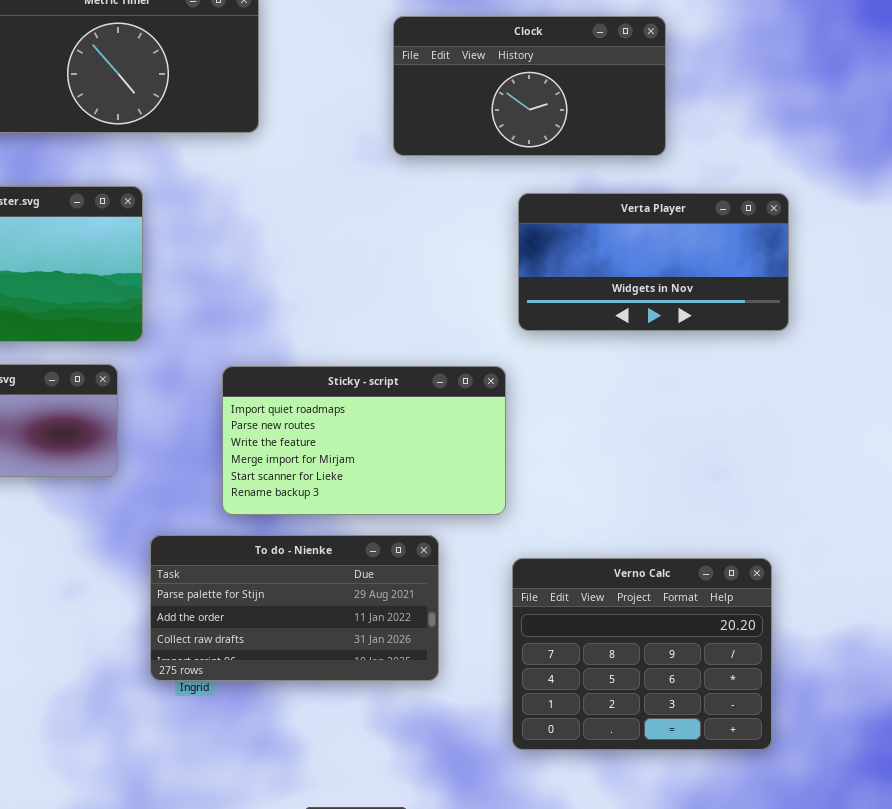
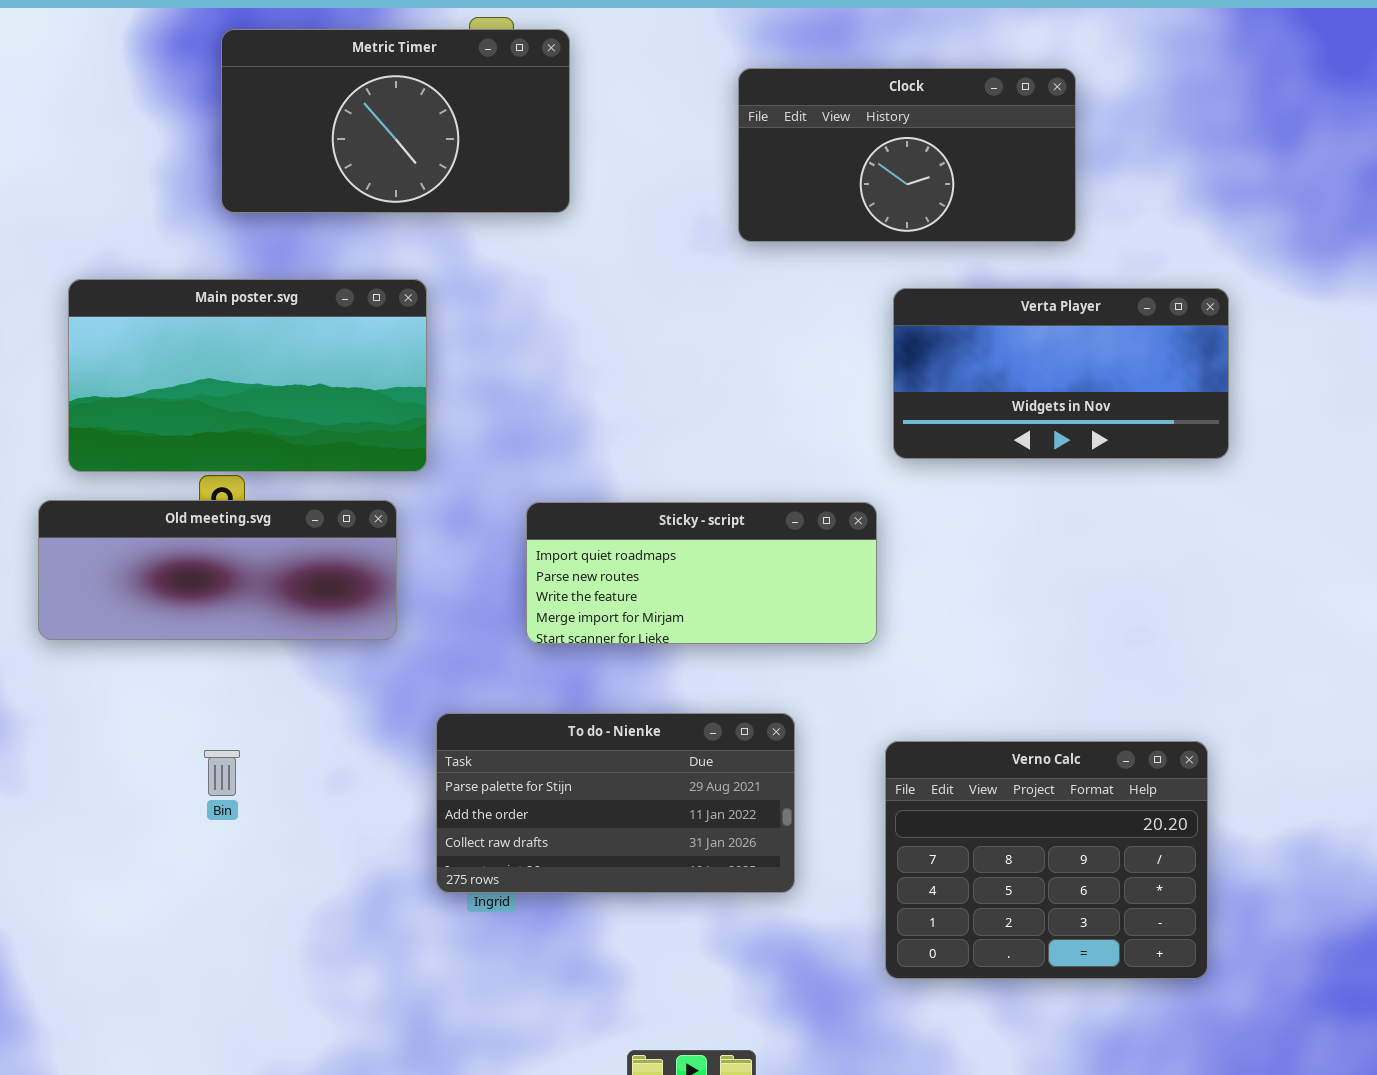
Sticky - script: [222,366,506,515] -> [526,502,877,644], resized

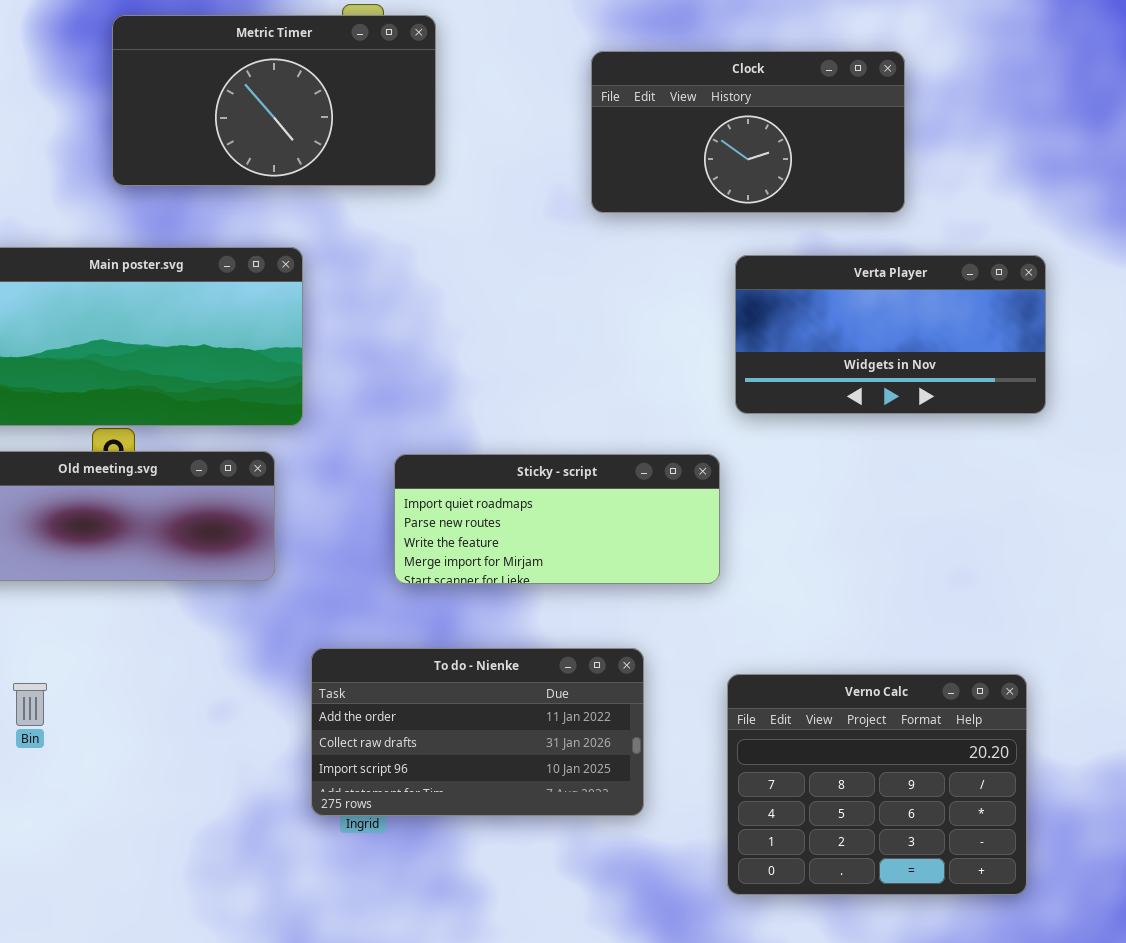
To do - Nienke: [436,713,795,893] -> [311,648,644,816], scrolled down 1 row
Bin: [204,750,240,796] -> [13,683,47,726], moved

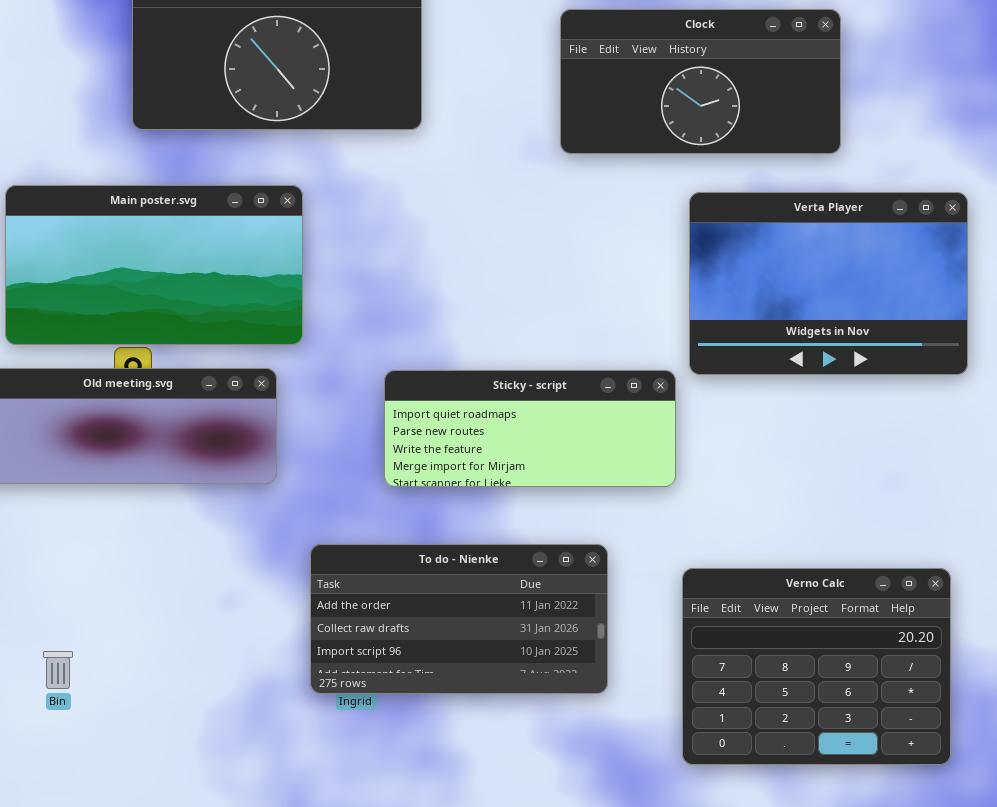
Verta Player: [735,255,1046,414] -> [689,192,968,375], resized
Bin: [13,683,47,726] -> [43,651,73,689], moved

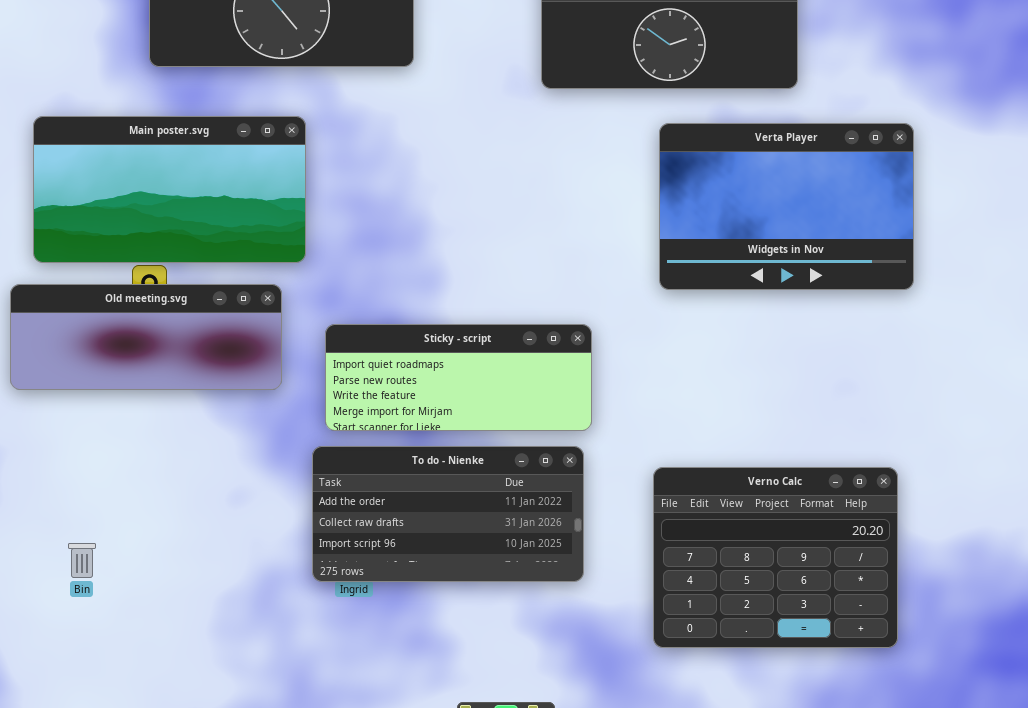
Sticky - script: [384,370,676,487] -> [325,324,592,431], moved

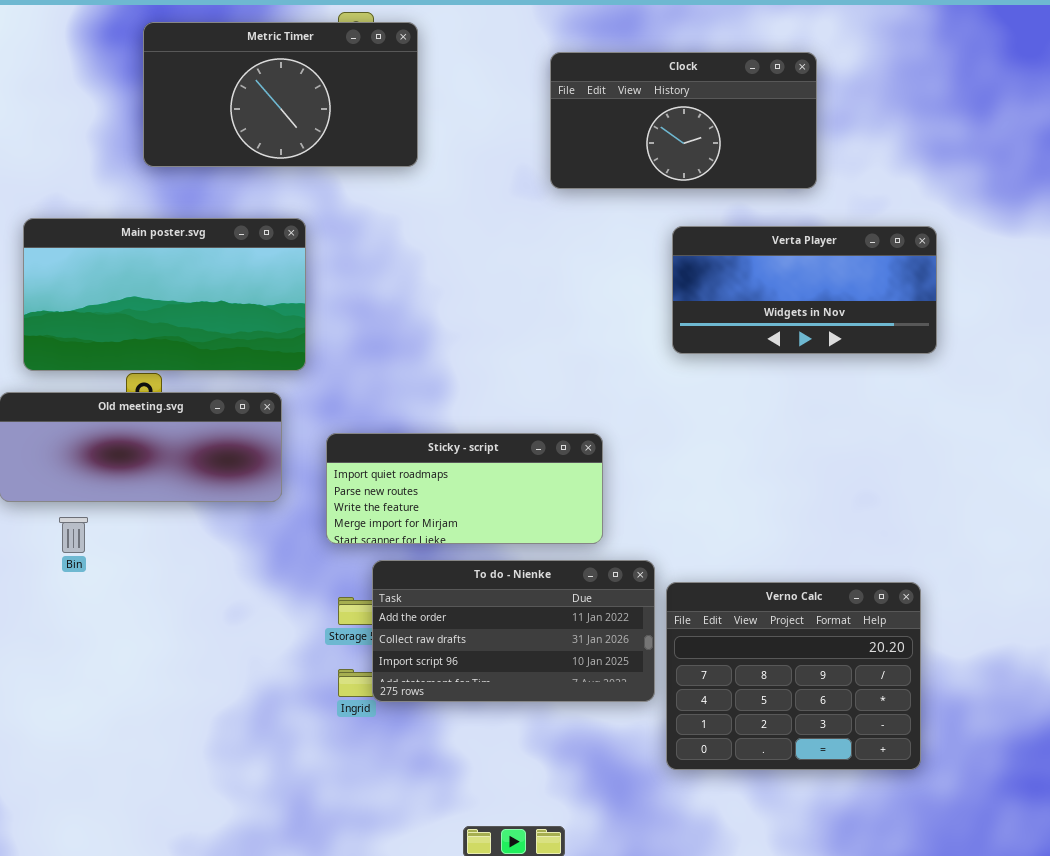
Verta Player: [659,123,914,290] -> [672,226,937,354], resized
To do - Nienke: [312,446,584,582] -> [372,560,655,702], moved
Bin: [68,543,96,578] -> [59,517,88,553], moved

